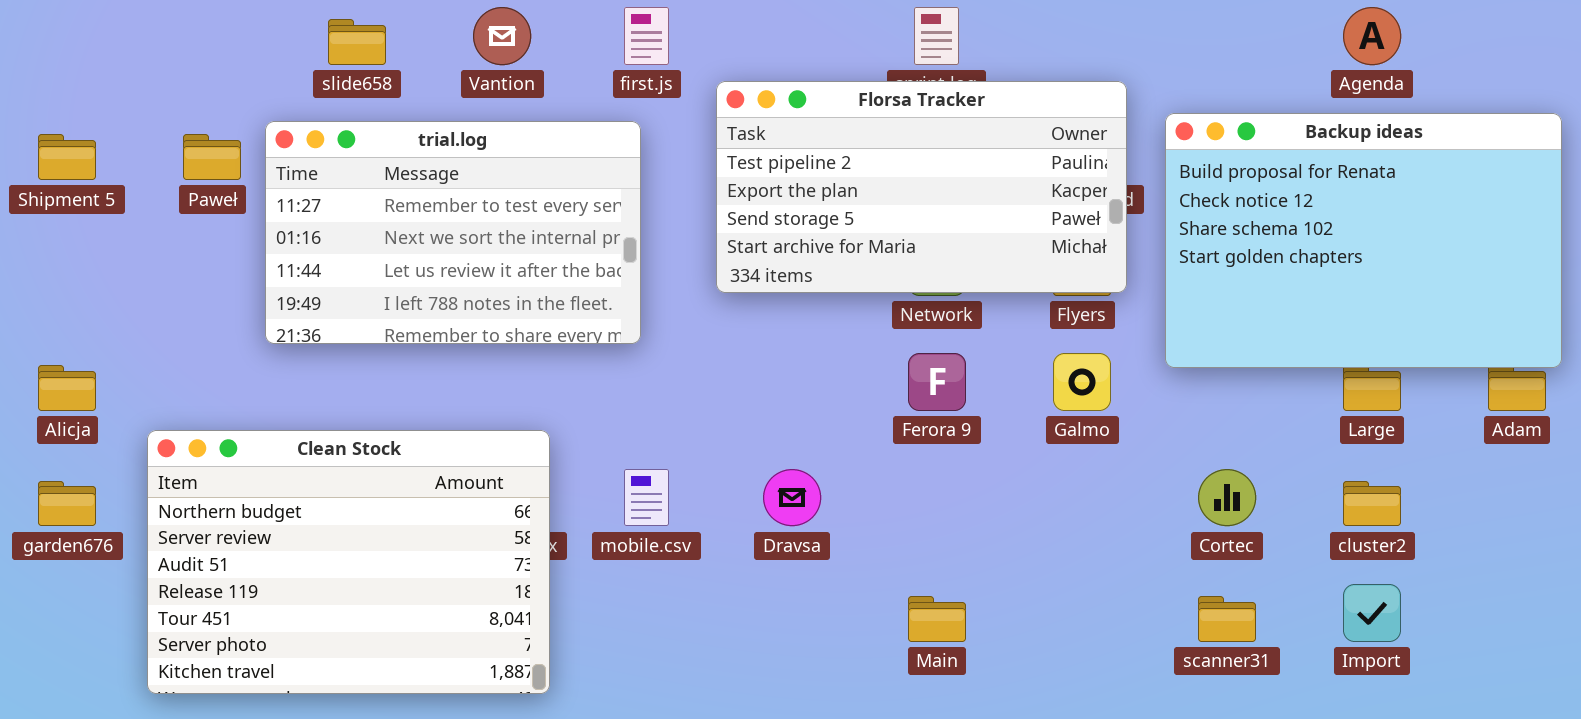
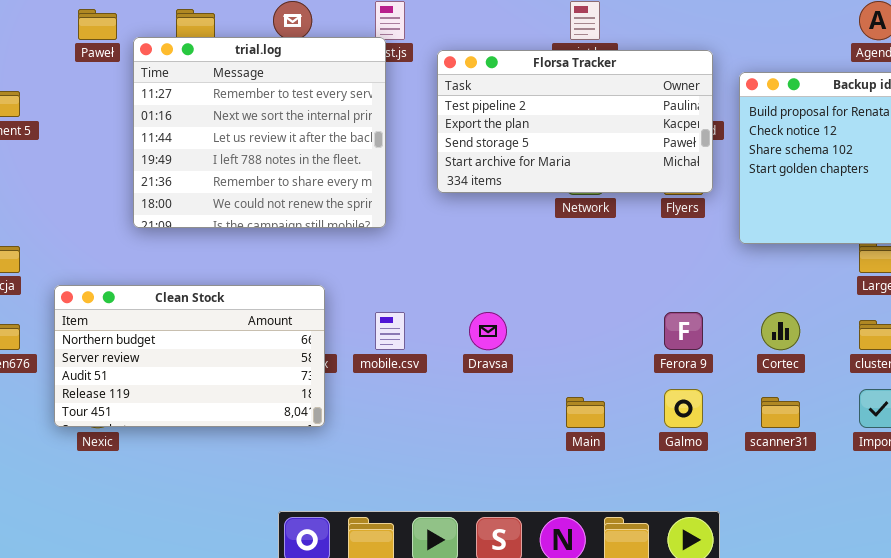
trial.log: [265,121,641,344] -> [133,37,386,228], resized
Paweł: [183,134,241,180] -> [78,9,117,40], moved
Ferora 9: [908,353,966,411] -> [664,312,703,350], moved
Galmo: [1053,353,1111,411] -> [664,389,703,428], moved
Clean Stock: [147,430,550,694] -> [54,285,325,427], resized

